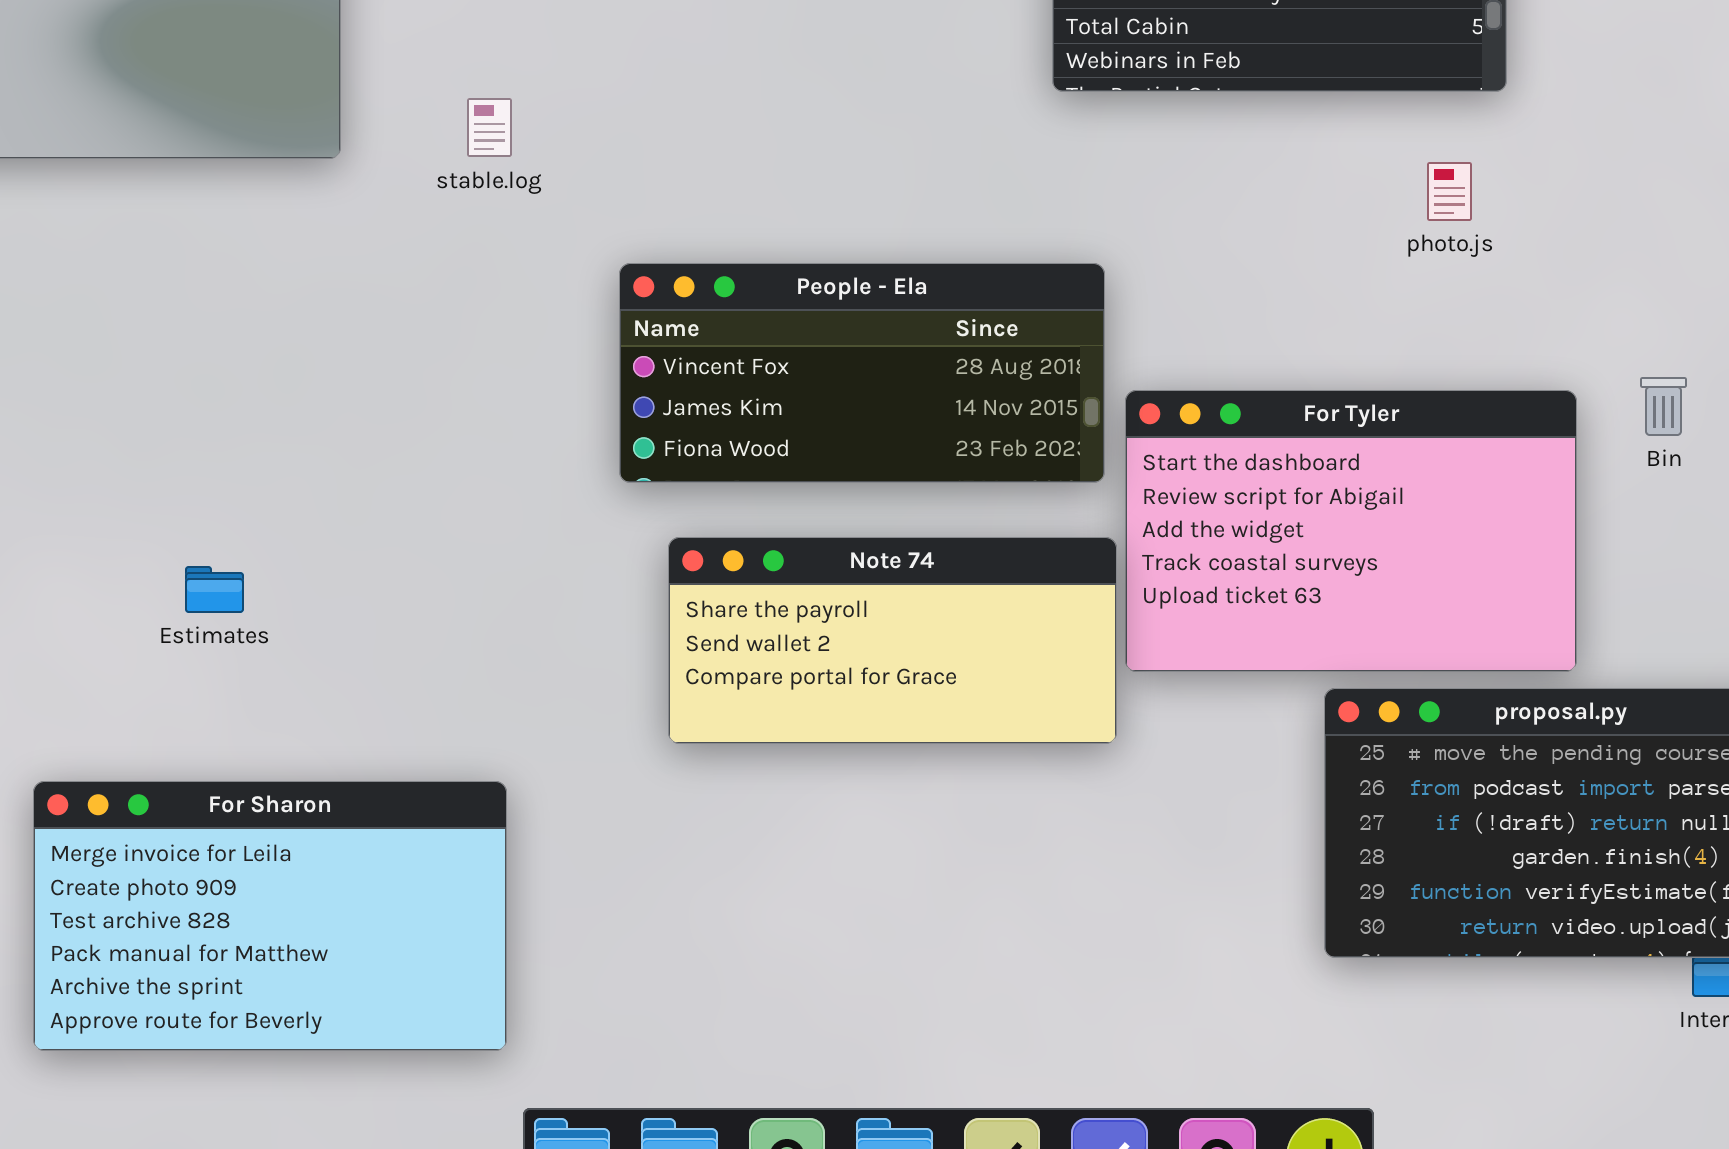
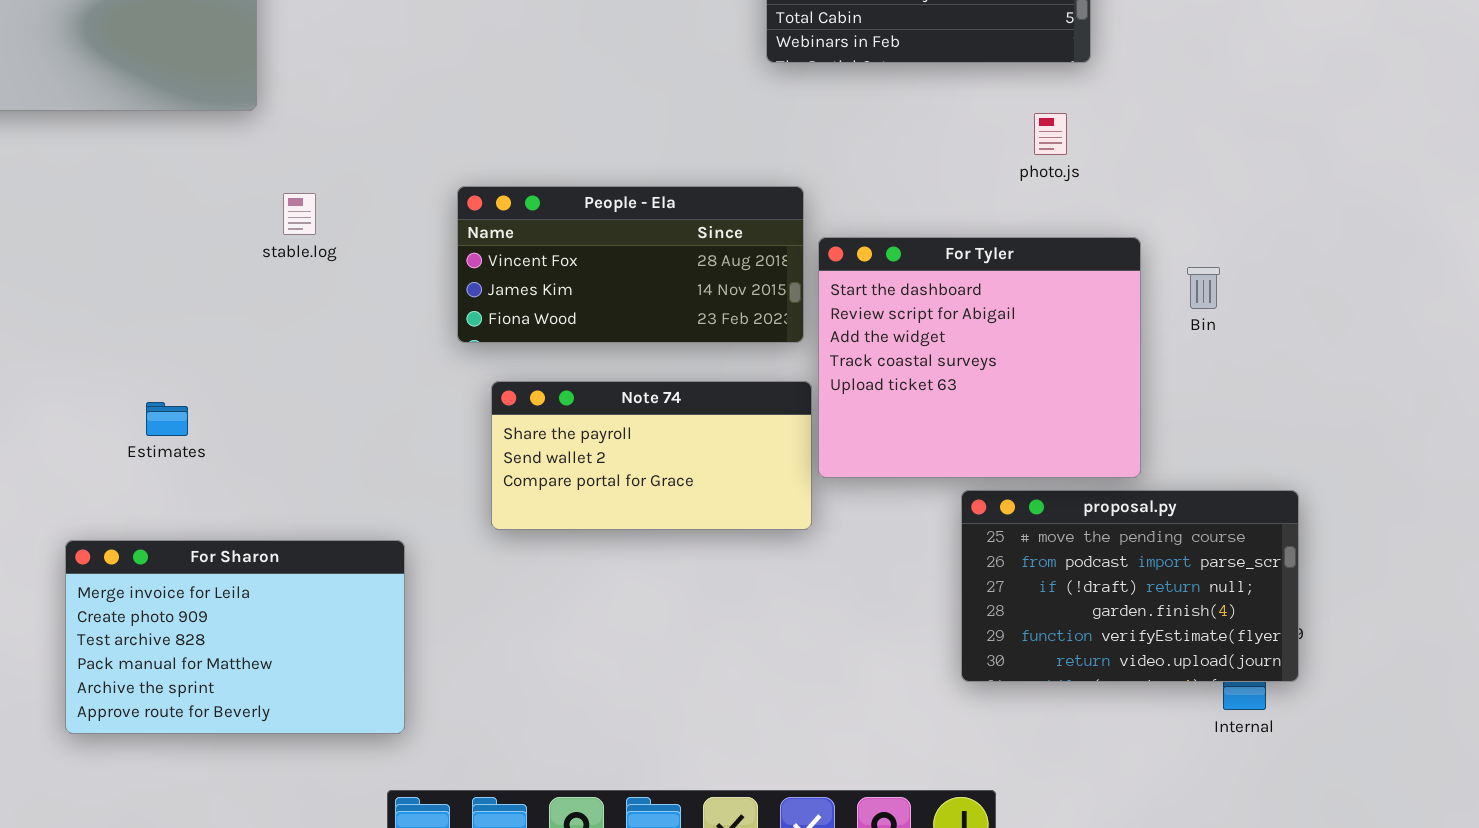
stable.log: [467,98,512,157] -> [283,193,316,235], moved
For Tyler: [1125,390,1577,672] -> [818,237,1141,478], resized
For Sharon: [33,781,507,1051] -> [65,540,405,734], moved

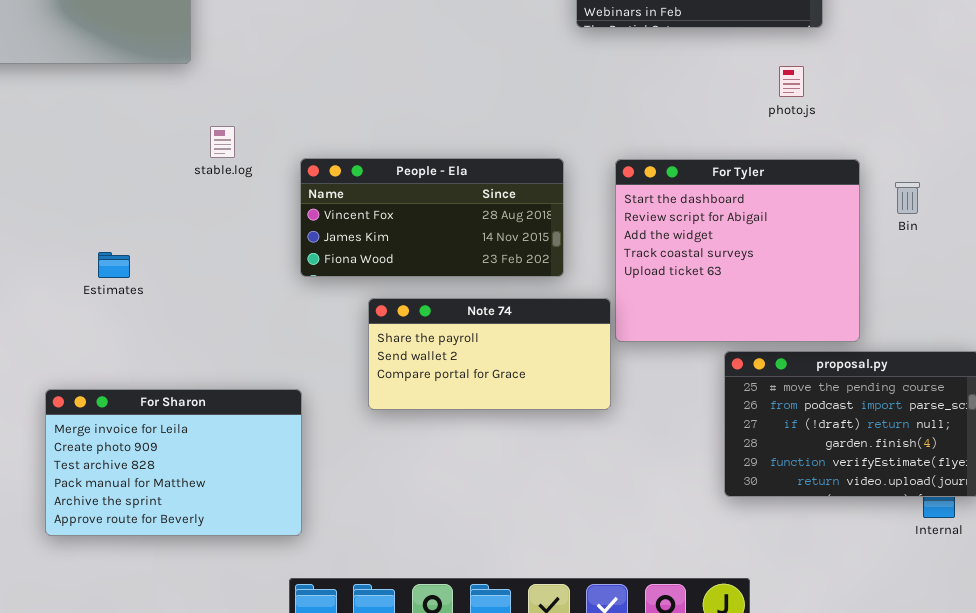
People - Ela: [457,186,804,343] -> [300,158,564,277], moved
Note 74: [491,381,812,530] -> [368,298,611,410], moved
Estimates: [146,402,188,436] -> [98,252,130,278], moved

